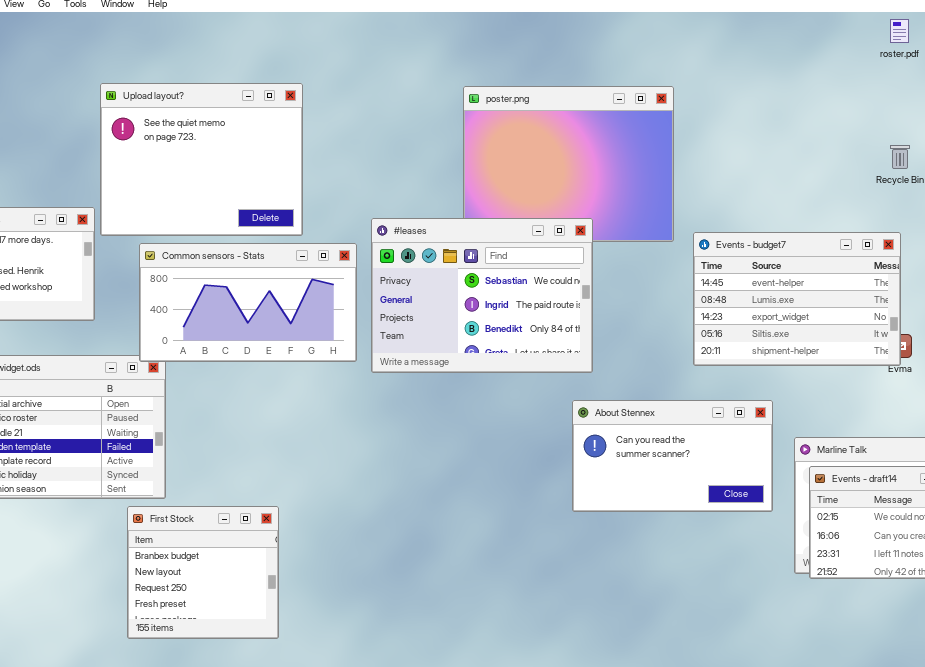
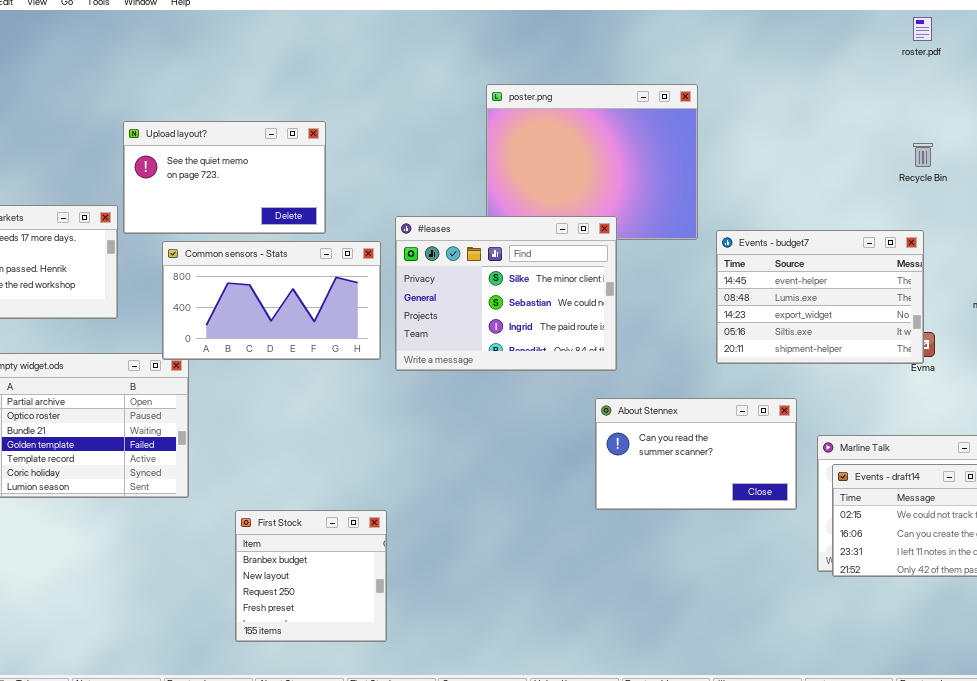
Upload layout?: [100,83,303,236] -> [123,121,326,234], resized
#leases: [371,218,593,373] -> [395,216,617,371], scrolled up 1 row
First Stock: [127,506,279,639] -> [235,510,387,642], moved

